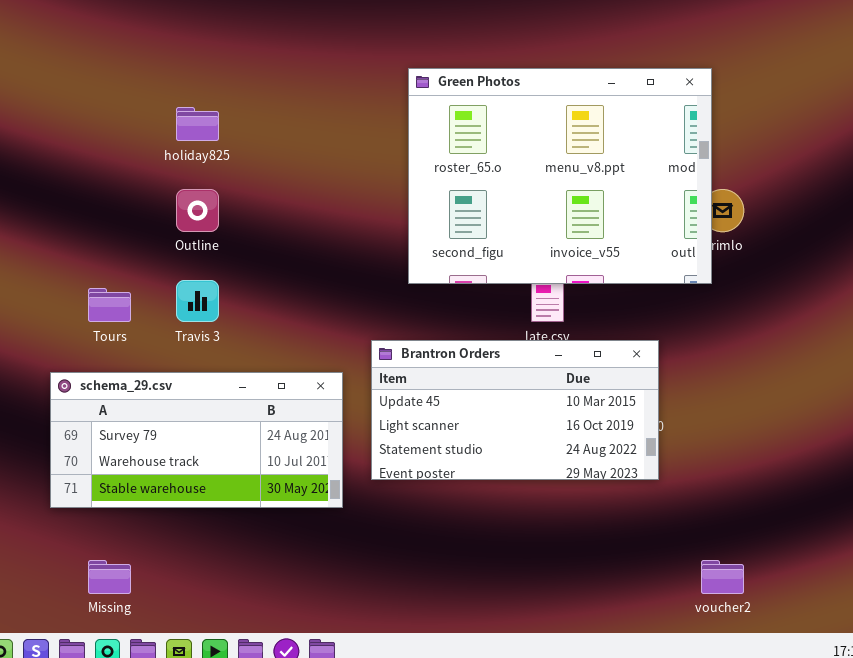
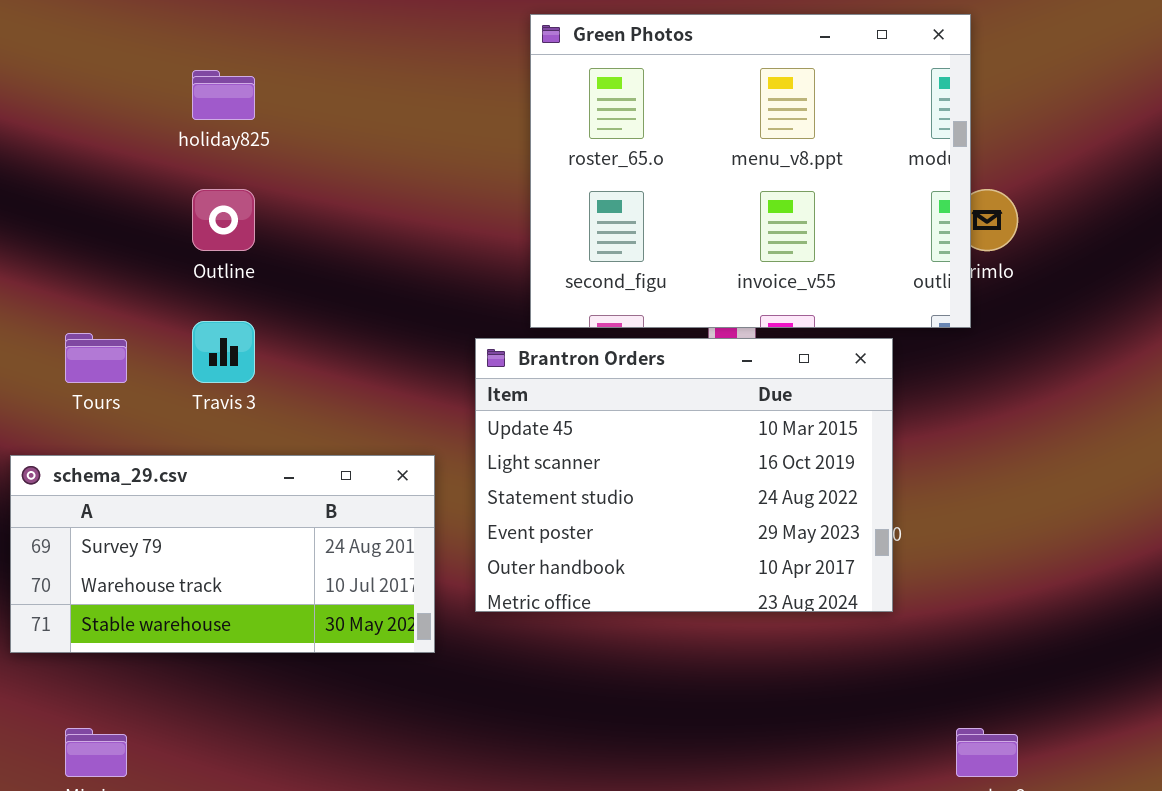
Brantron Orders: [371,340,659,480] -> [475,338,893,612], resized

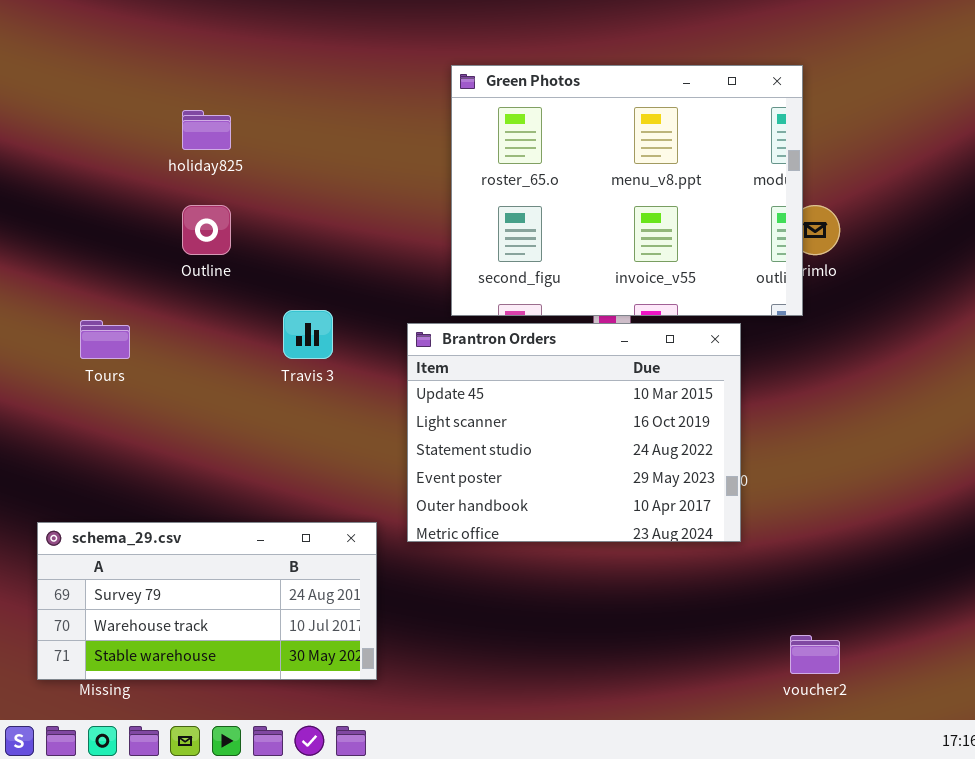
Travis 3: [192,321,255,383] -> [283,310,333,359], moved
schema_29.csv: [10,455,435,653] -> [37,522,377,680], moved

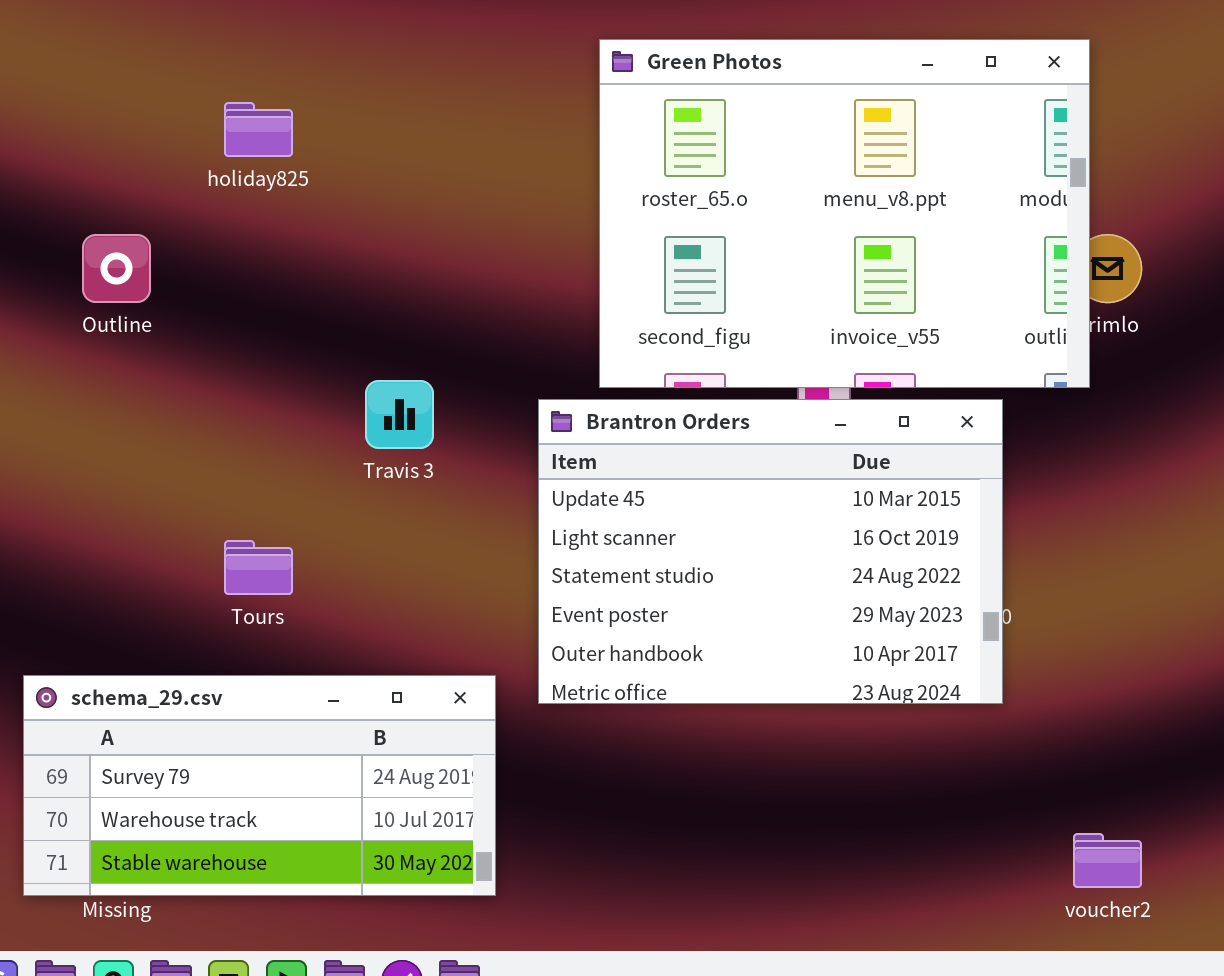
Outline: [182,205,231,255] -> [82,234,151,303], moved
Tours: [80,320,130,359] -> [224,540,293,595], moved

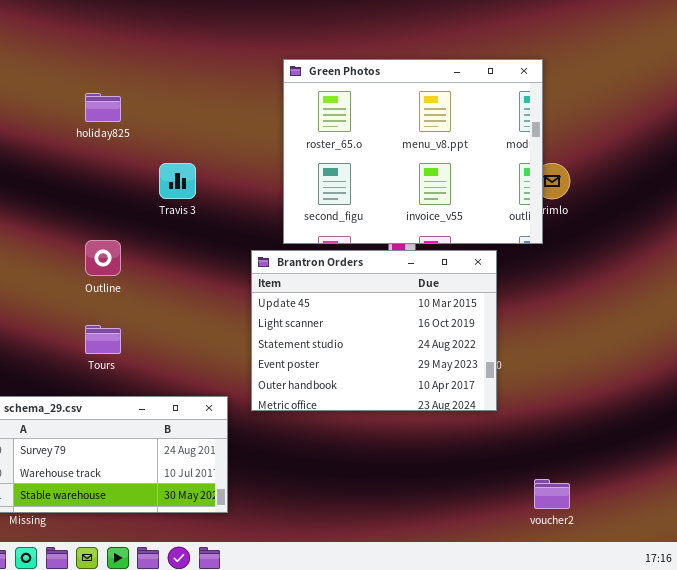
Outline: [82,234,151,303] -> [85,240,121,276], moved
Travis 3: [365,380,434,449] -> [159,163,196,199], moved

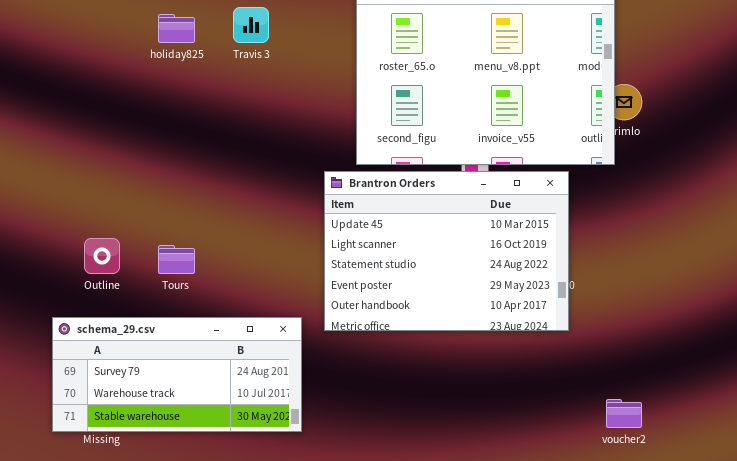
Travis 3: [159,163,196,199] -> [233,7,269,43], moved
Outline: [85,240,121,276] -> [84,238,120,274], moved

